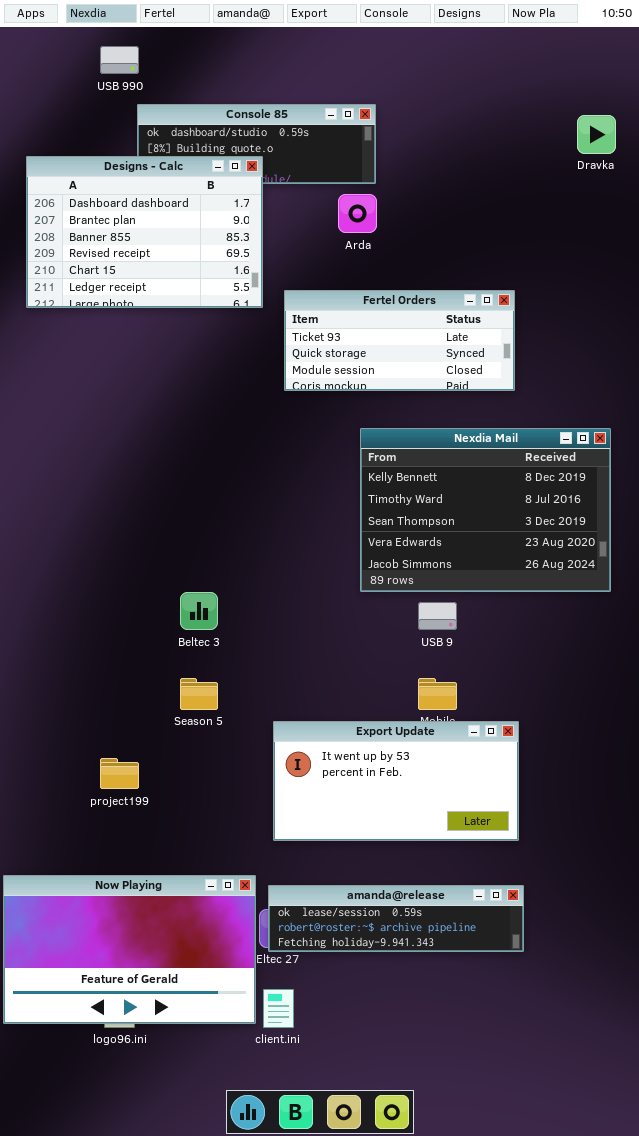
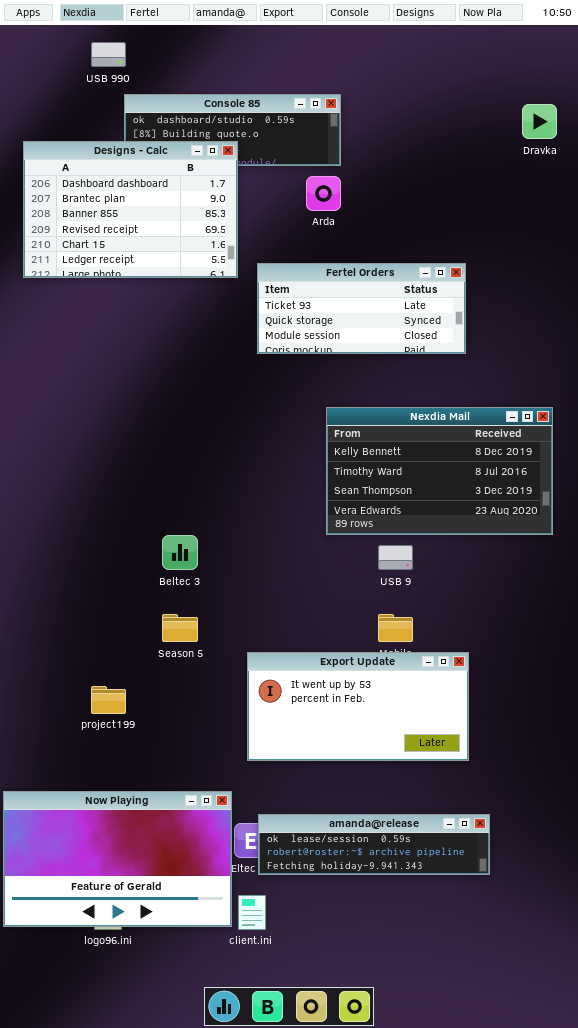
Nexdia Mail: [360,428,611,592] -> [326,407,553,535], resized
amanda@release: [268,885,524,952] -> [258,814,490,875], moved

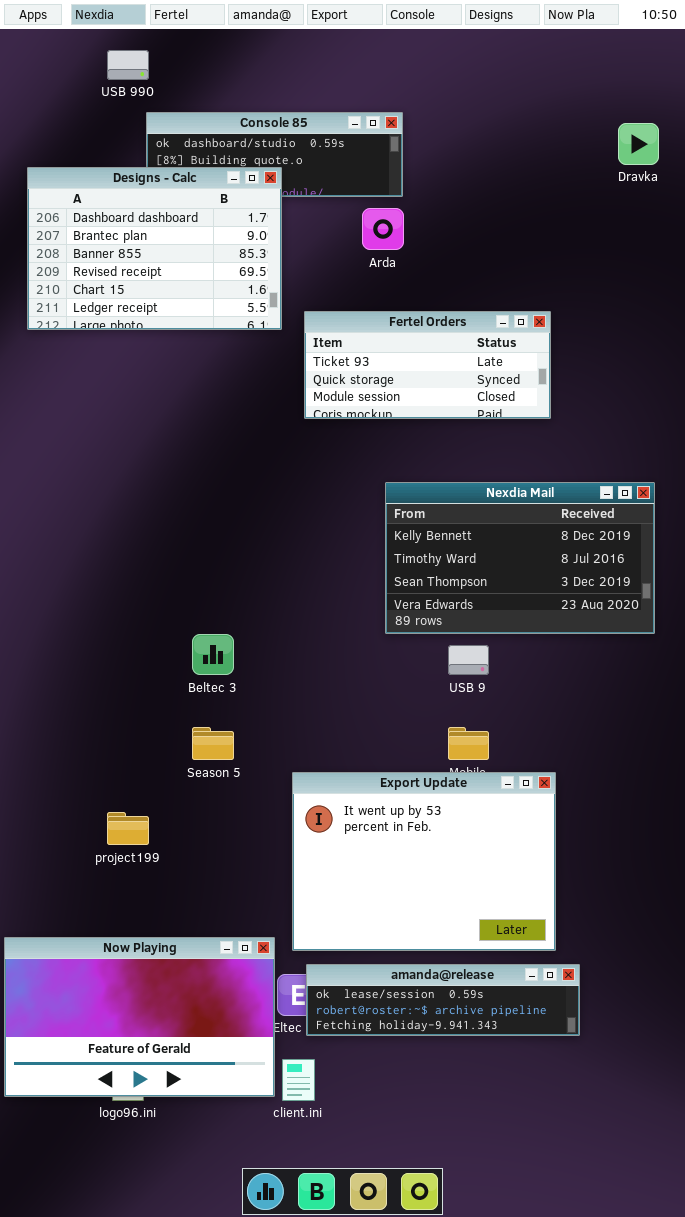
Export Update: [247,652,469,761] -> [292,772,556,951], resized

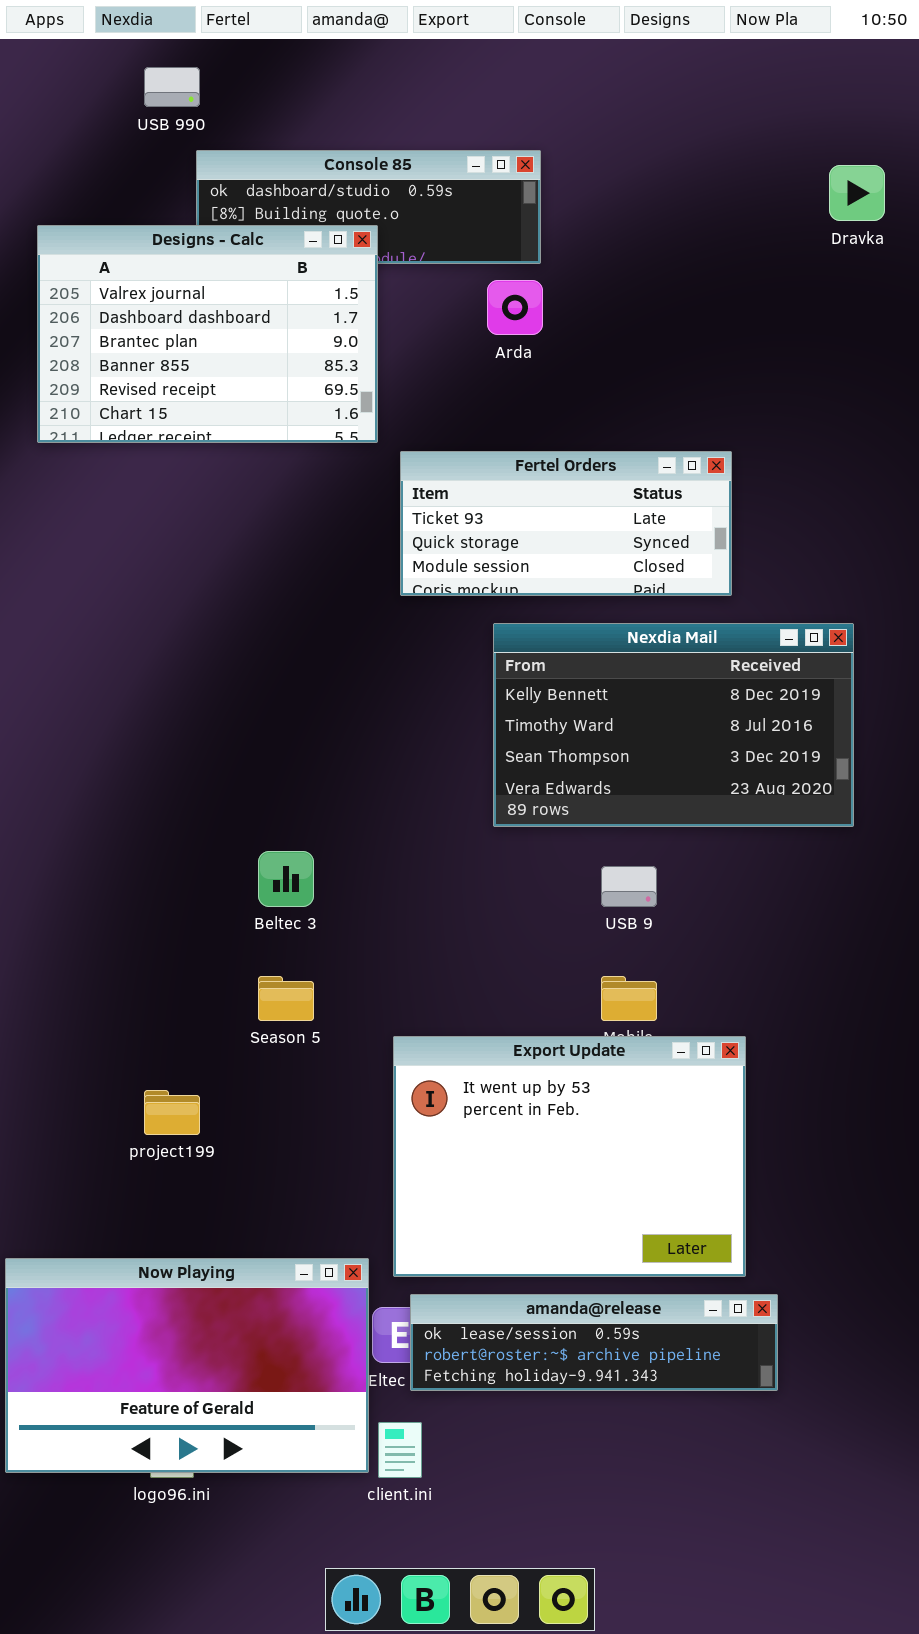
Designs - Calc: [27,167,282,330] -> [37,225,378,443], scrolled up 1 row
Fertel Orders: [304,311,551,419] -> [400,451,732,596], moved
Nexdia Mail: [385,482,655,634] -> [493,623,854,827], moved

